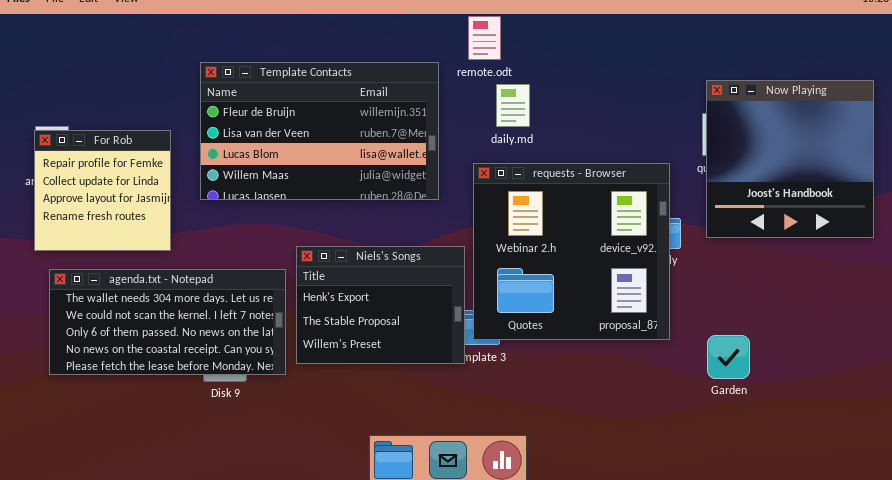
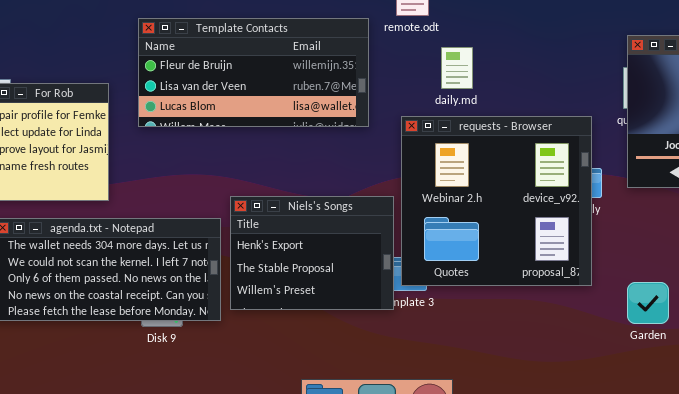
Template Contacts: [200,62,439,200] -> [138,18,369,127], resized
daily.md: [496,84,530,127] -> [441,47,473,89], moved

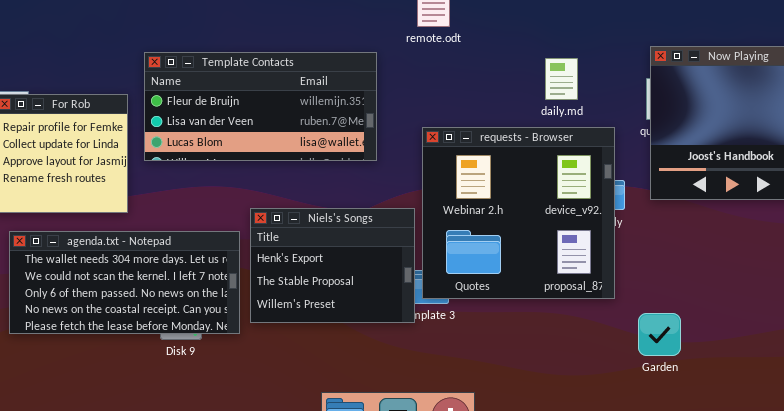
Template Contacts: [138,18,369,127] -> [144,52,377,161], moved
daily.md: [441,47,473,89] -> [545,58,578,100], moved
Garden: [627,282,669,324] -> [638,313,681,356], moved

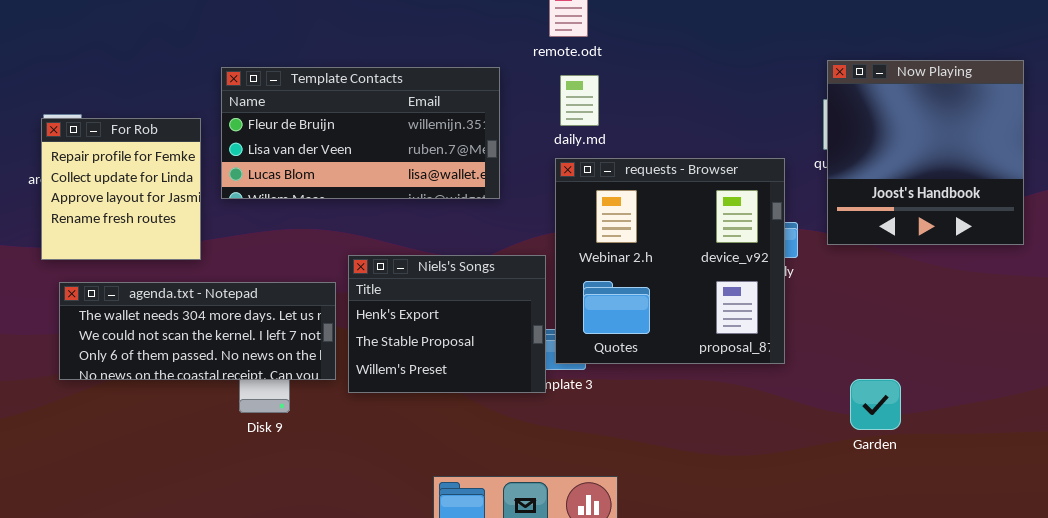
daily.md: [545,58,578,100] -> [560,75,599,126], moved
agenda.txt - Notepad: [9,231,240,334] -> [59,282,336,380], resized
Garden: [638,313,681,356] -> [850,379,901,430], moved

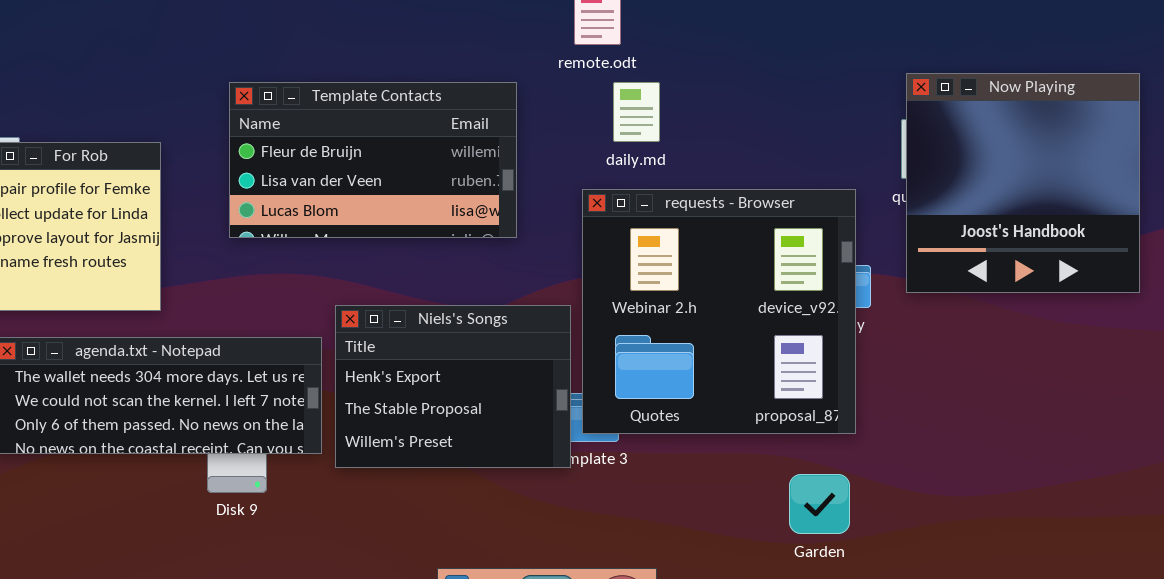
Template Contacts: [221,67,500,199] -> [229,82,517,238], resized
daily.md: [560,75,599,126] -> [613,82,660,142], moved
Garden: [850,379,901,430] -> [789,474,850,534], moved

